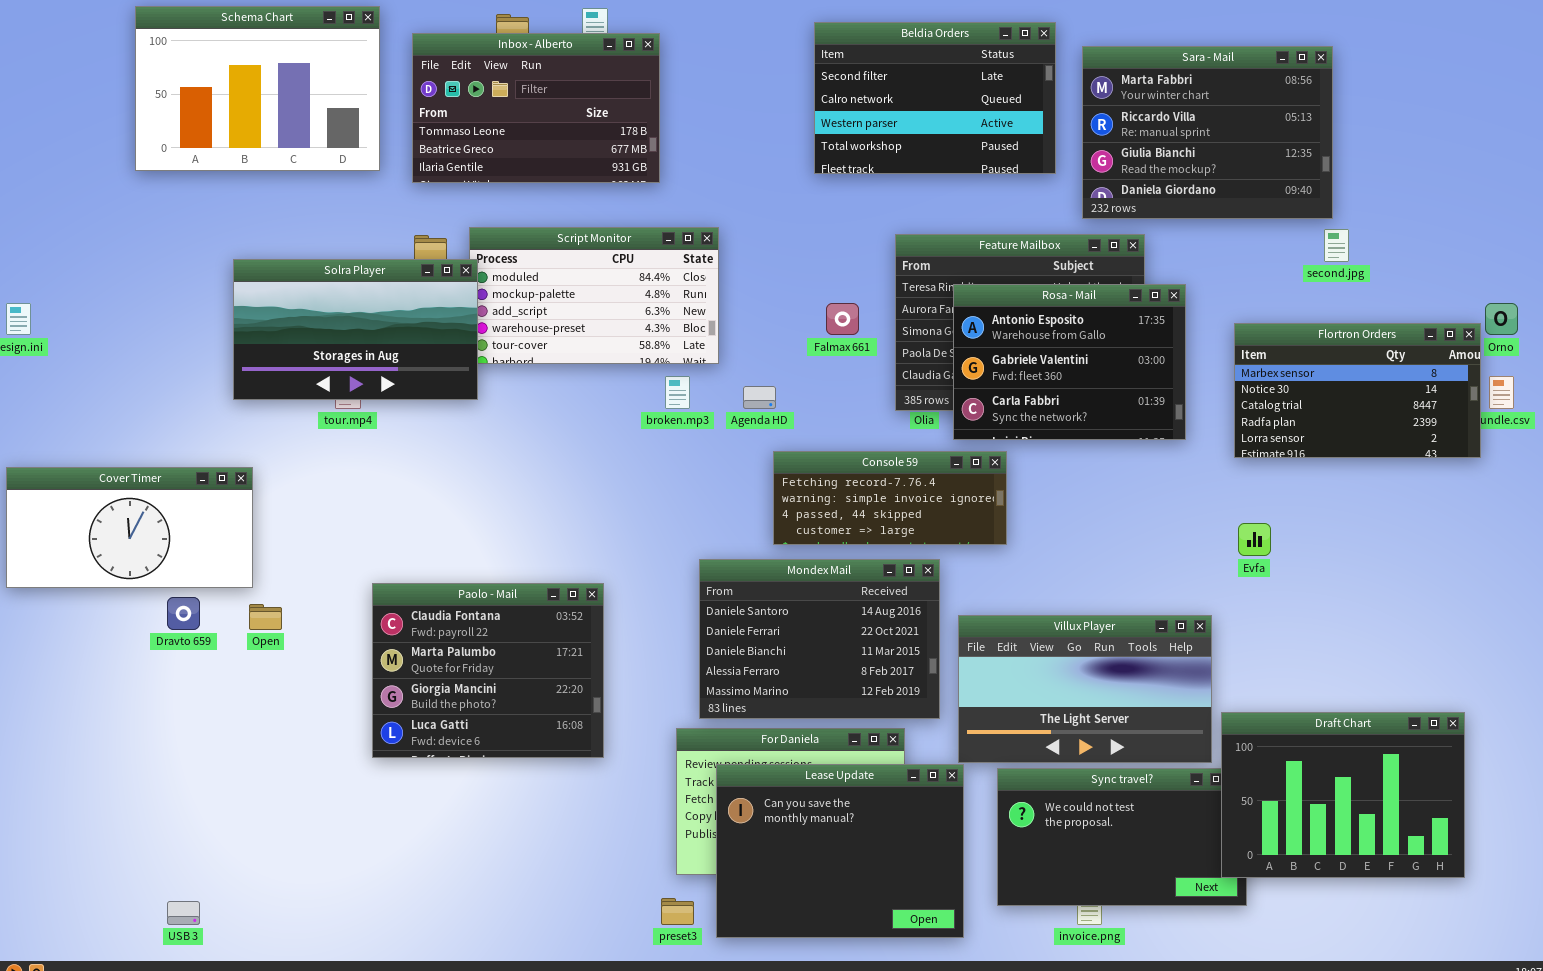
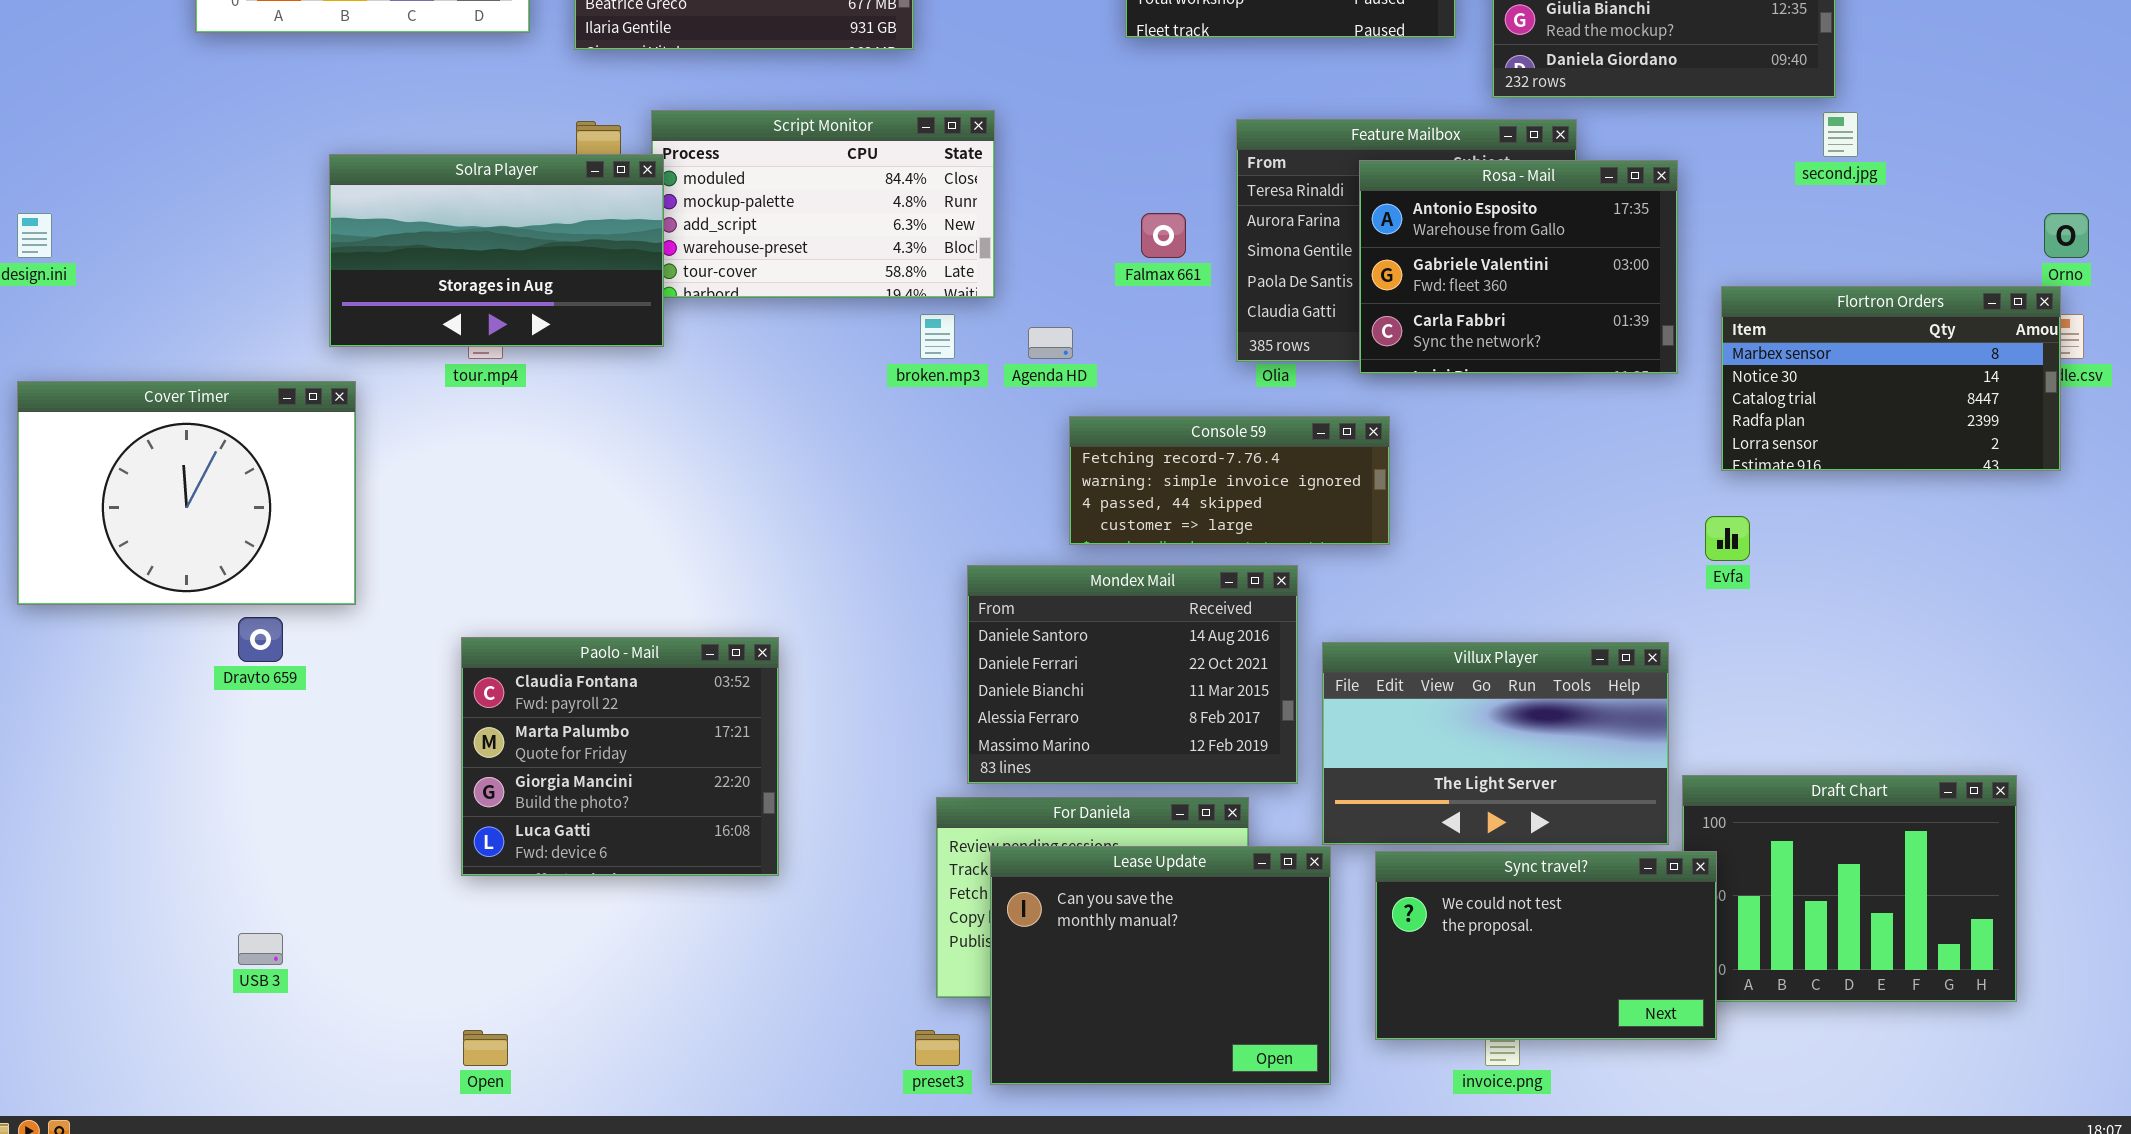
Rosa - Mail: [953,284,1186,440] -> [1359,160,1678,374], moved
Flortron Orders: [1234,323,1481,458] -> [1721,286,2061,471], moved
Cover Timer: [6,467,253,588] -> [17,381,356,605], resized
Paolo - Mail: [372,583,604,758] -> [461,637,779,876], moved
Open: [249,604,282,630] -> [463,1030,508,1066], moved
Sync travel?: [997,768,1247,906] -> [1375,851,1717,1040], raised
USB 3: [167,901,200,925] -> [238,933,283,965], moved

